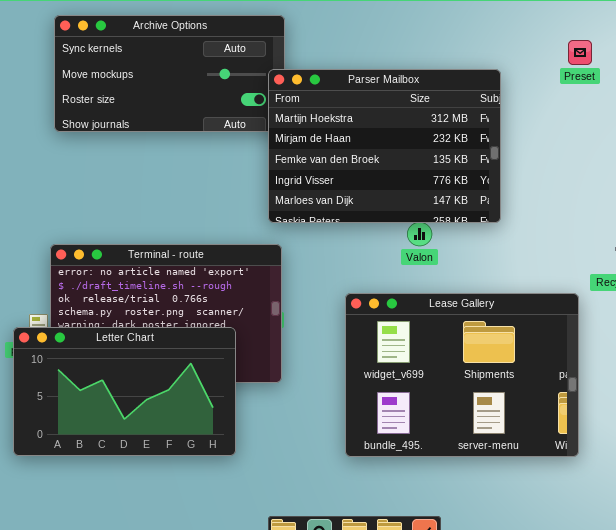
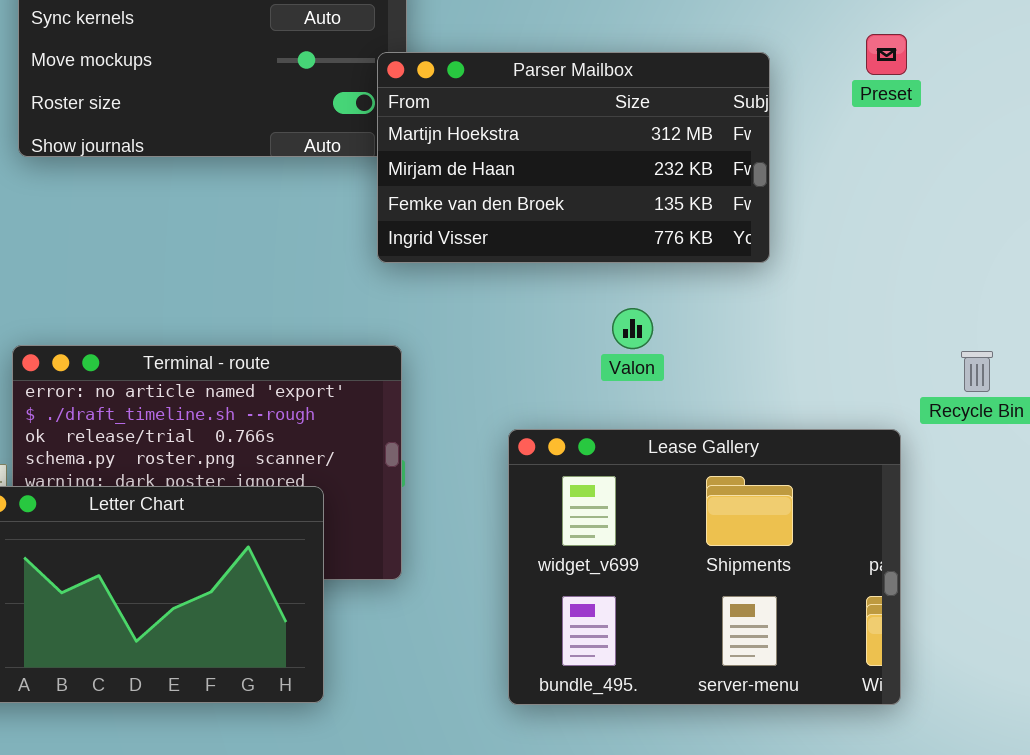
Preset: [568,40,592,65] -> [866,34,907,75], moved
Parser Mailbox: [268,69,501,223] -> [377,52,770,263], resized

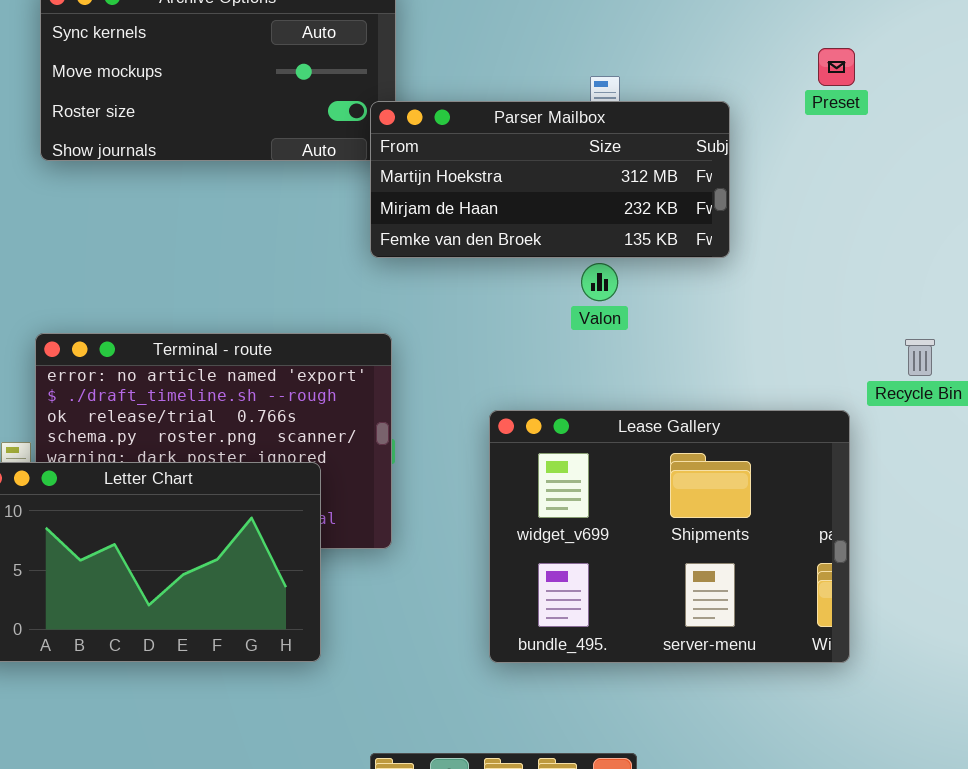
Parser Mailbox: [377,52,770,263] -> [370,101,730,258], resized
Valon: [612,308,653,349] -> [581,263,618,301], moved

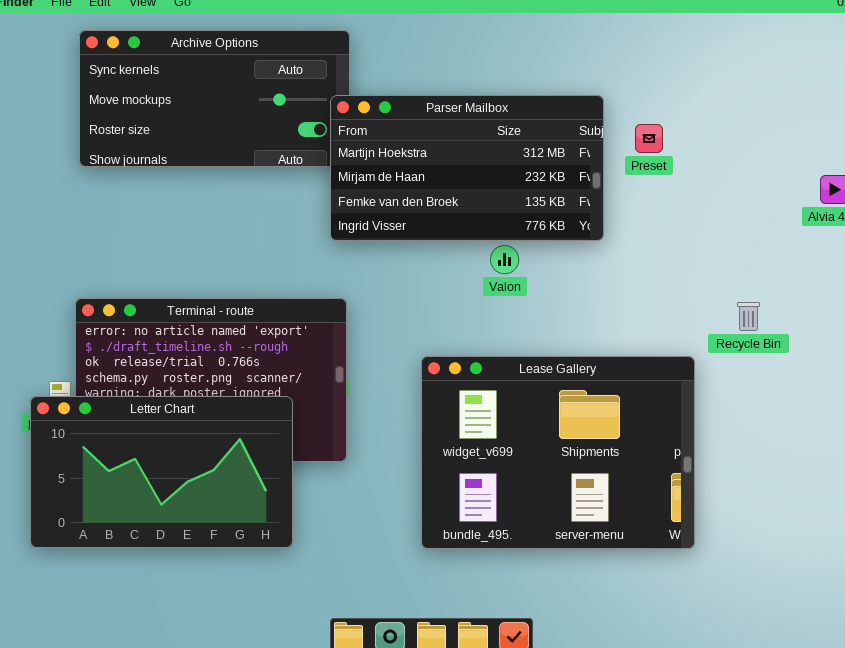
Preset: [818,48,855,86] -> [635,124,663,153], moved
Parser Mailbox: [370,101,730,258] -> [330,95,604,241], resized

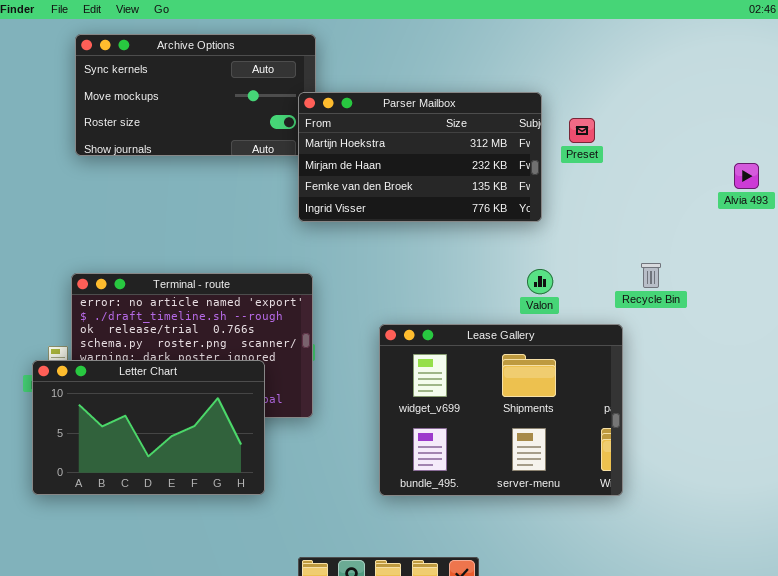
Valon: [490,245,519,274] -> [527,269,553,294], moved
Recycle Bin: [737,302,760,331] -> [641,263,661,288], moved

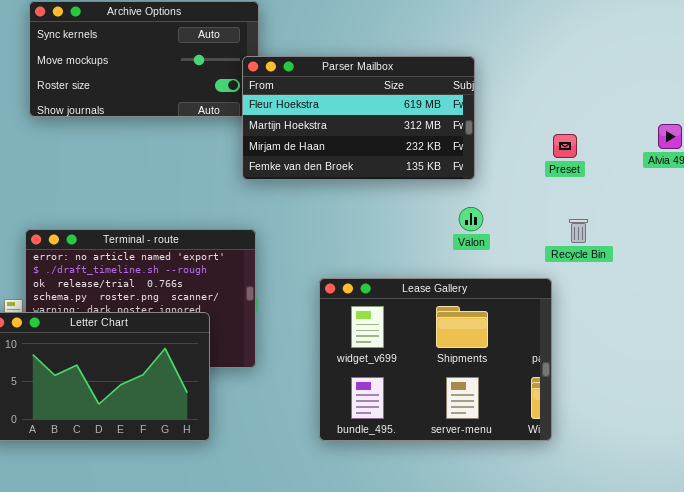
Parser Mailbox: [298,92,542,222] -> [242,56,475,180], scrolled up 1 row
Preset: [569,118,595,143] -> [553,134,577,158], moved
Valon: [527,269,553,294] -> [459,207,483,231], moved

